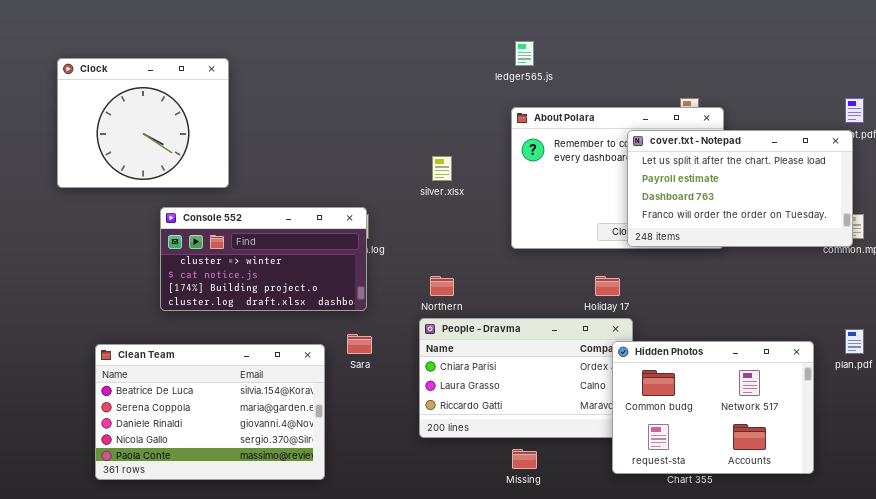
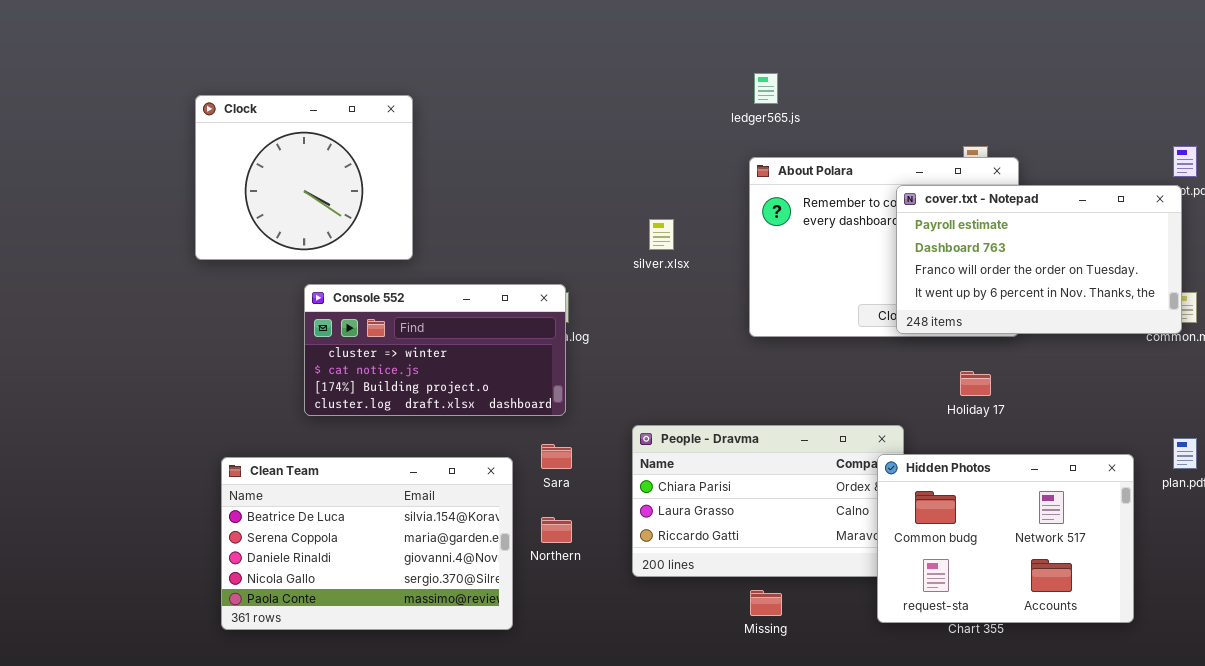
Clock: [57,58,229,188] -> [195,95,413,260], moved
cover.txt - Notepad: [627,130,853,247] -> [896,185,1182,334], scrolled down 1 row
Northern: [430,276,454,296] -> [541,517,572,543], moved
Holiday 17: [595,276,620,296] -> [960,371,991,396], moved

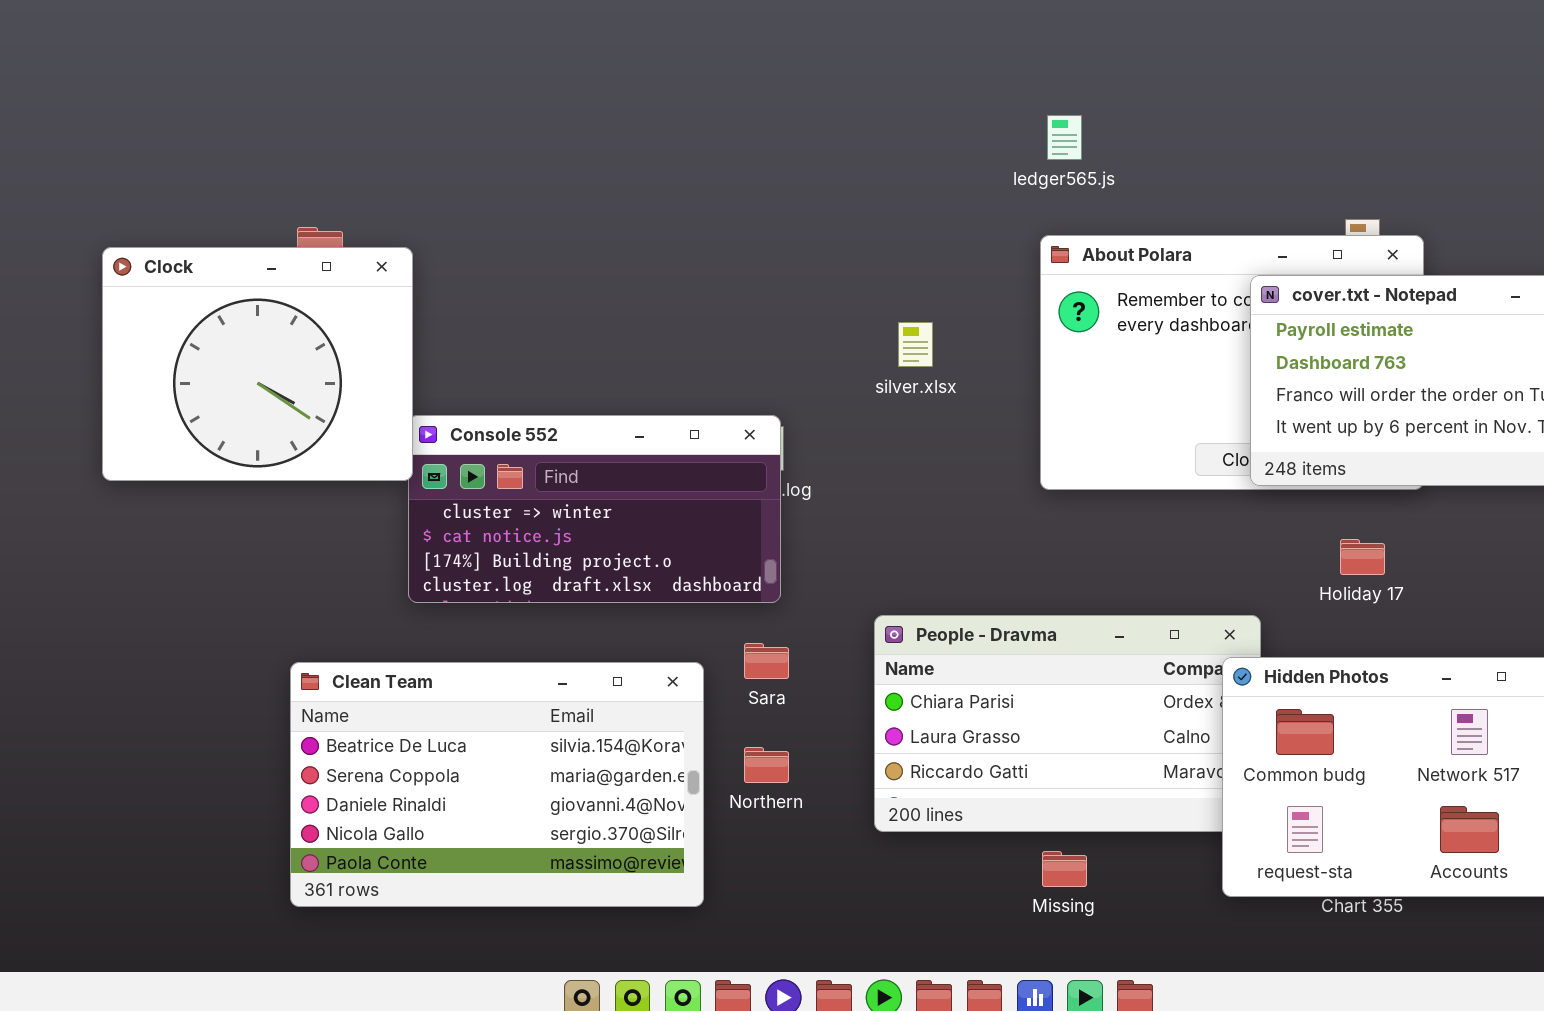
Clock: [195,95,413,260] -> [102,247,413,481], moved

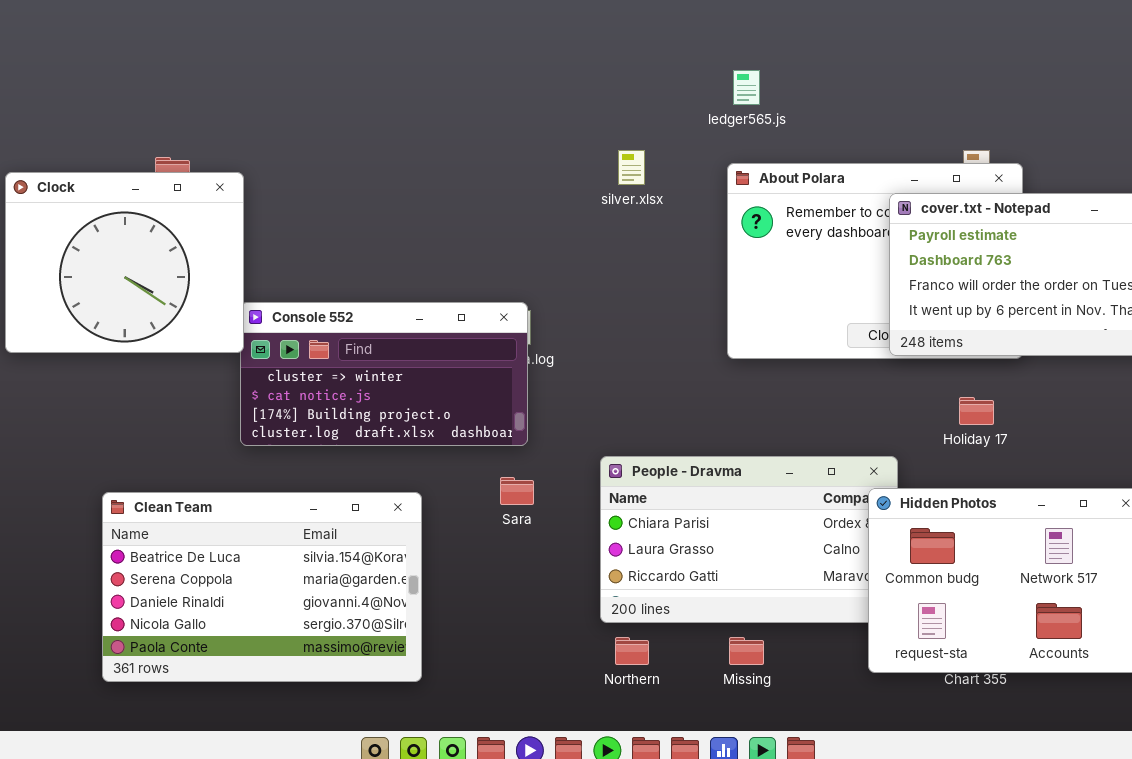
silver.xlsx: [898,322,933,367] -> [618,150,645,185], moved
Clean Team: [290,662,704,907] -> [102,492,422,682], moved
Northern: [744,747,789,783] -> [615,637,649,665], moved

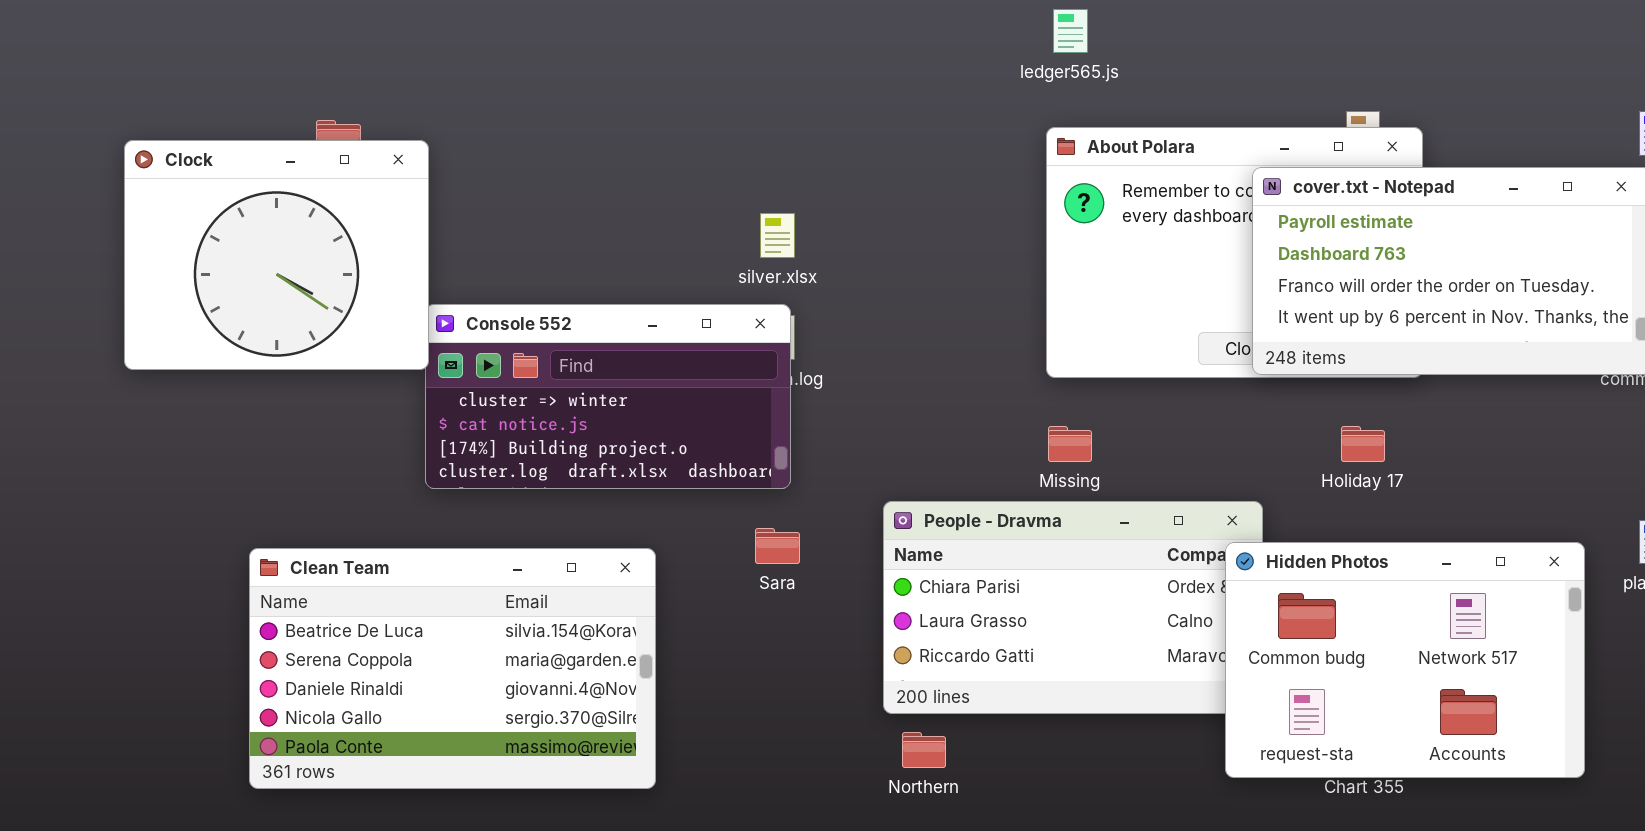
silver.xlsx: [618,150,645,185] -> [760,213,795,258], moved
Missing: [729,637,764,665] -> [1048,426,1092,462], moved

